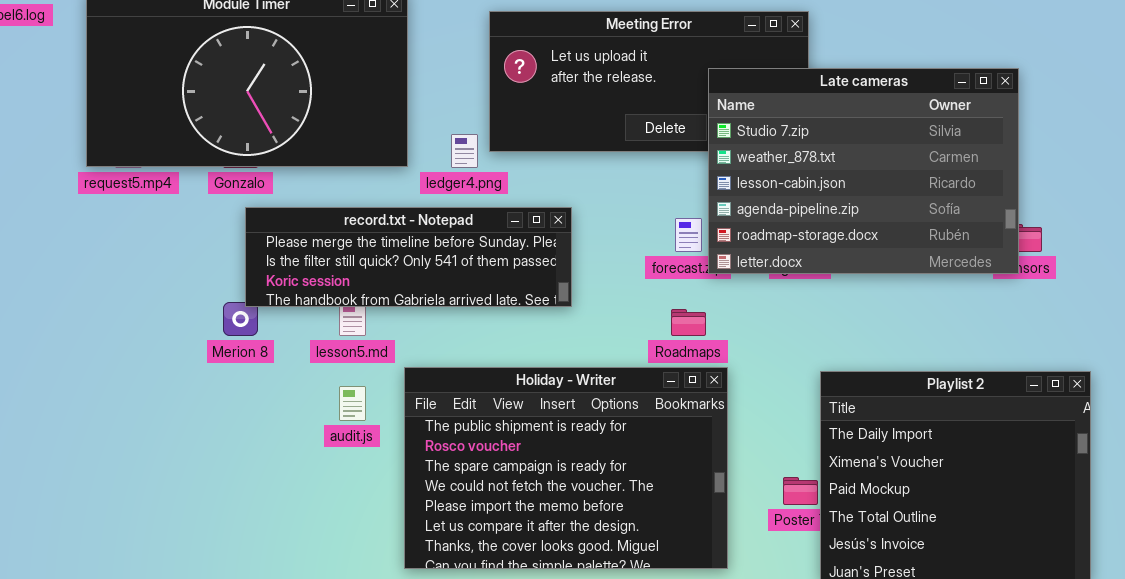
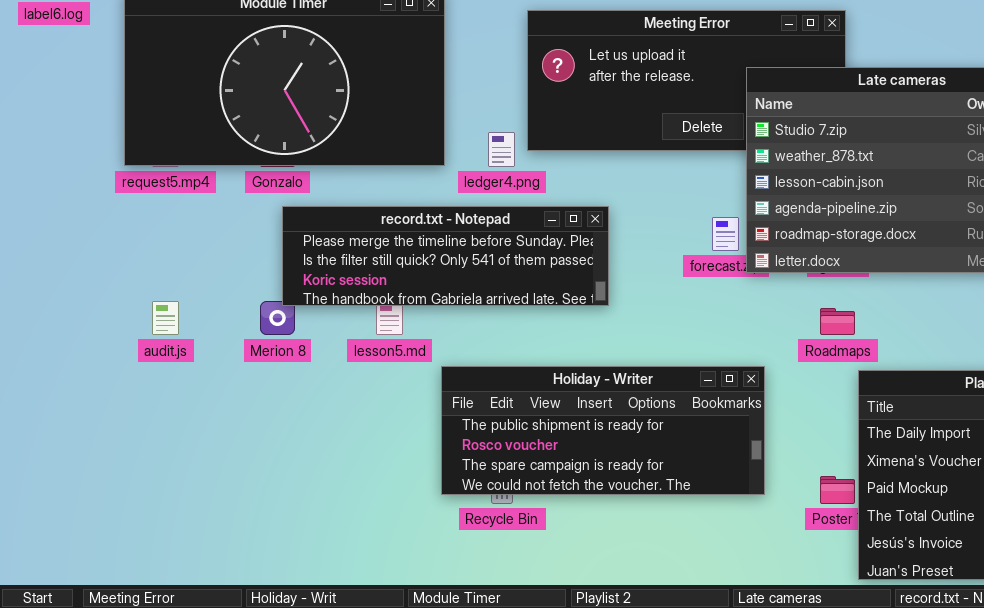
Roadmaps: [671,309,706,336] -> [820,308,855,335], moved
Holiday - Writer: [404,367,728,569] -> [441,366,765,495], resized
audit.js: [339,386,366,421] -> [152,301,179,335], moved

